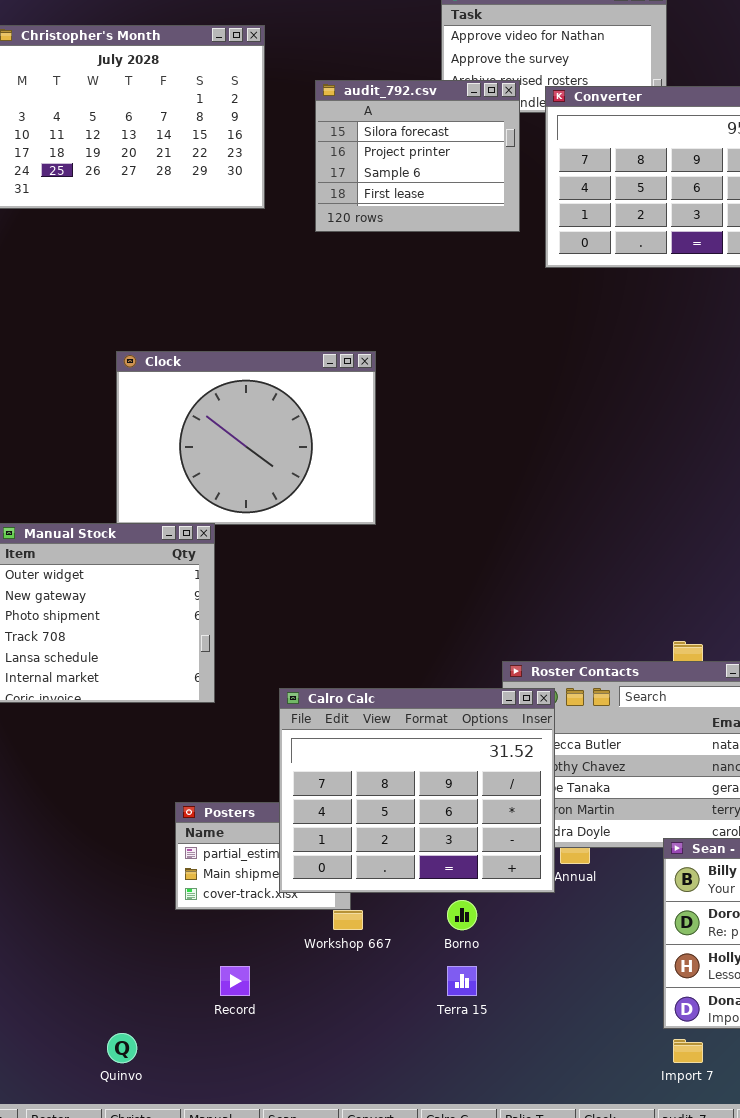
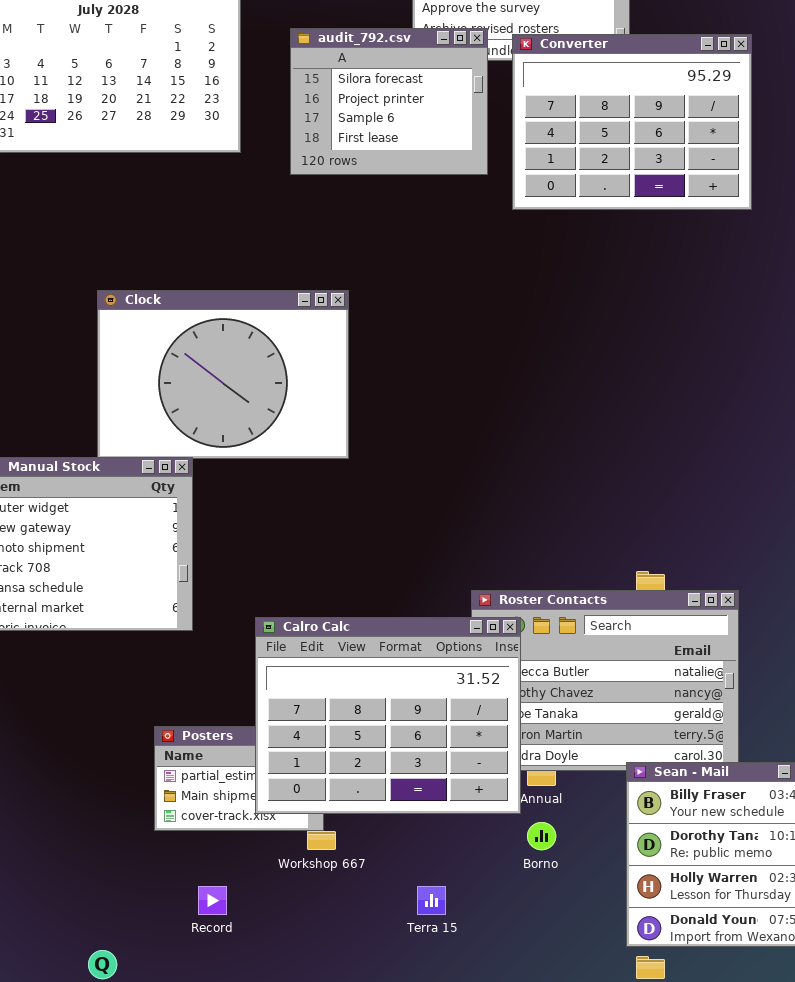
Borno: [447,900,477,930] -> [527,822,556,850], moved

